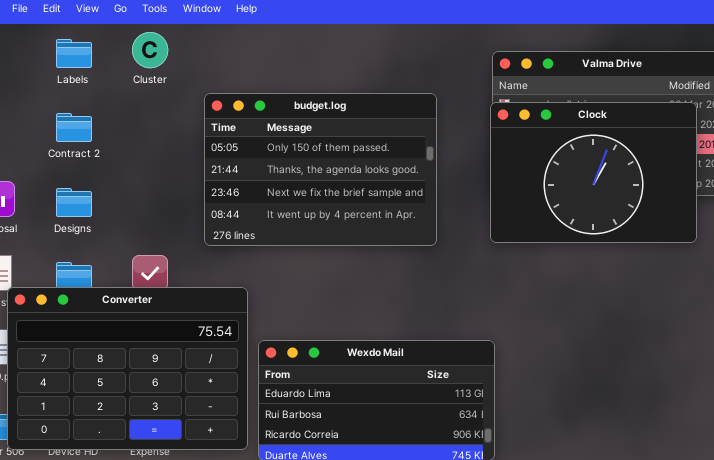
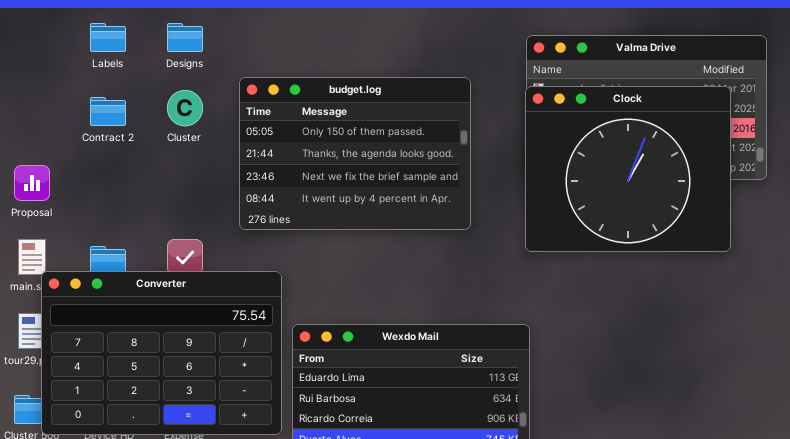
Cluster: [132,32,168,68] -> [167,90,203,126], moved
Clock: [490,102,697,243] -> [525,86,731,252], resized
Designs: [56,188,92,217] -> [167,23,203,52], moved

